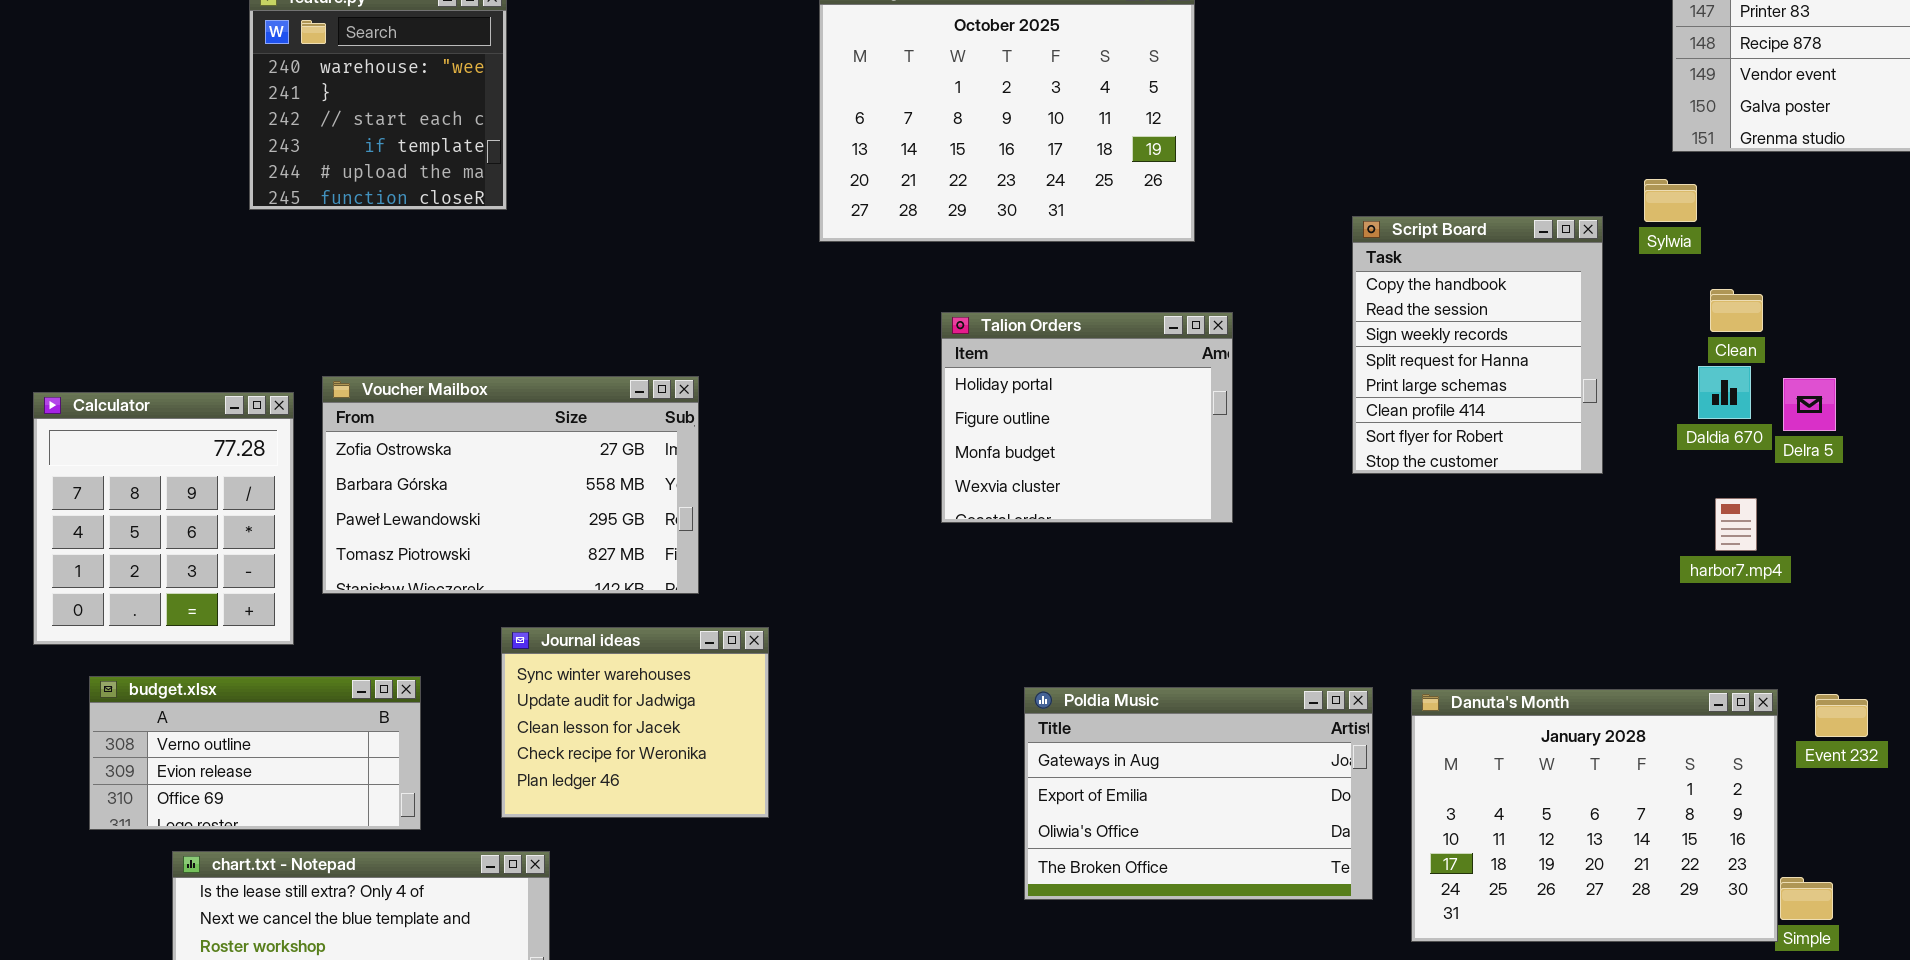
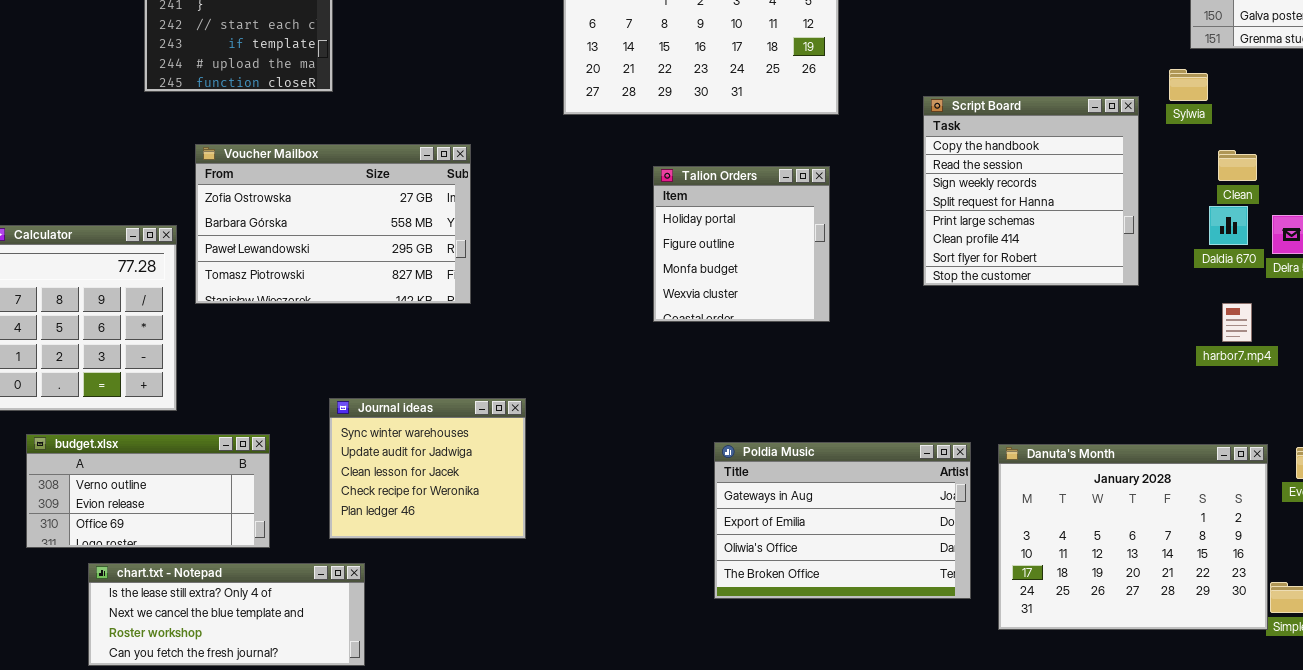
Script Board: [1352,216,1603,474] -> [923,96,1139,286], resized
Talion Orders: [941,312,1233,523] -> [653,166,830,322], resized
Voucher Mailbox: [322,376,699,594] -> [195,144,471,304], moved

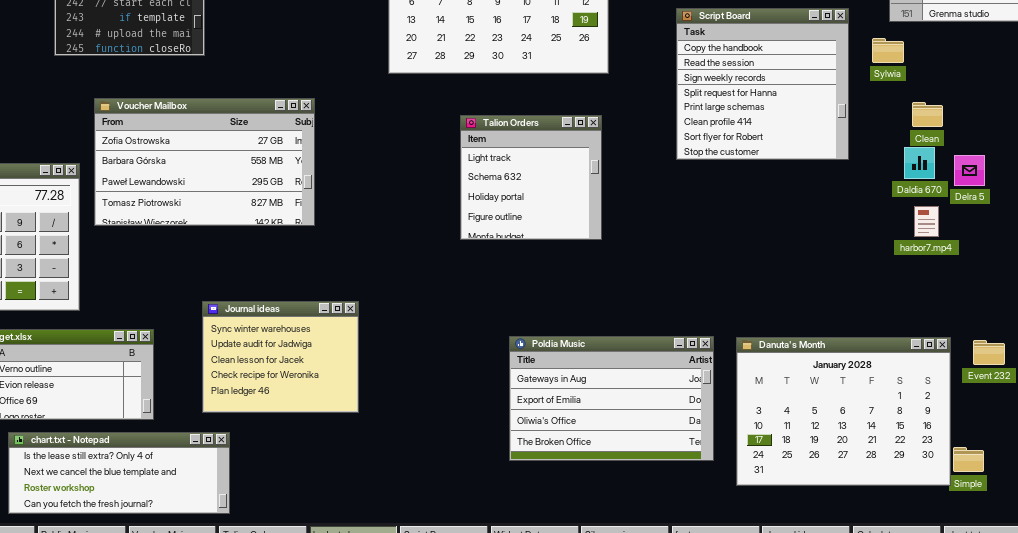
Script Board: [923,96,1139,286] -> [676,8,849,160], moved
Talion Orders: [653,166,830,322] -> [460,115,602,240], scrolled up 2 rows
harbor7.mp4: [1222,303,1252,342] -> [914,206,939,237], moved

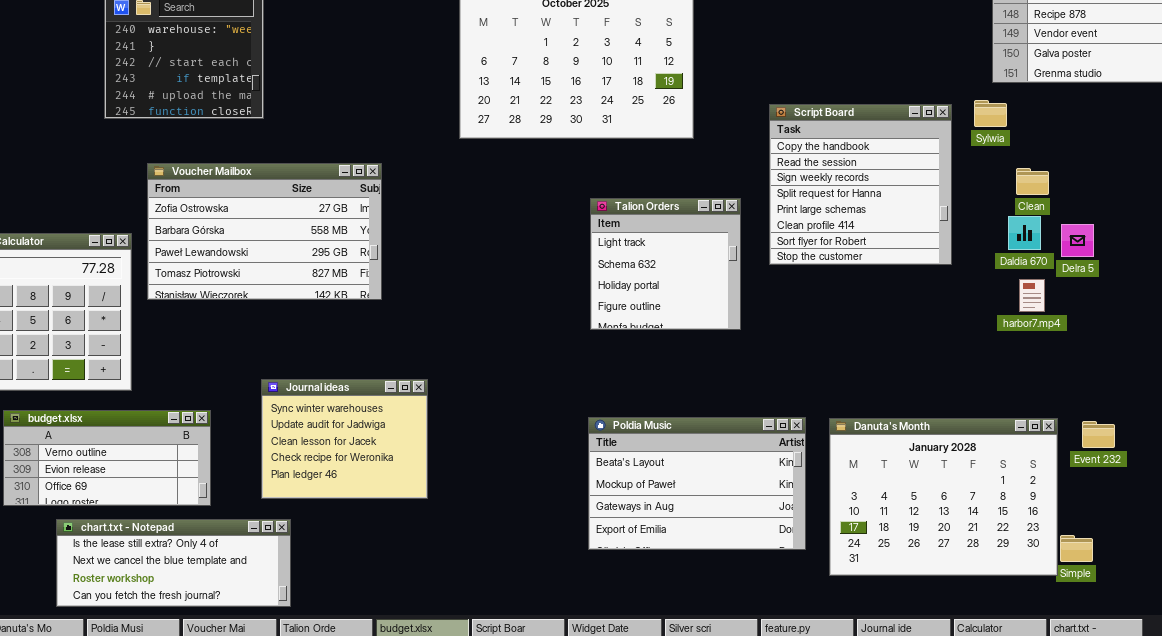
Script Board: [676,8,849,160] -> [769,104,952,265], moved
Talion Orders: [460,115,602,240] -> [590,198,741,330], moved
Poldia Music: [509,336,714,461] -> [588,417,806,550], scrolled up 2 rows

